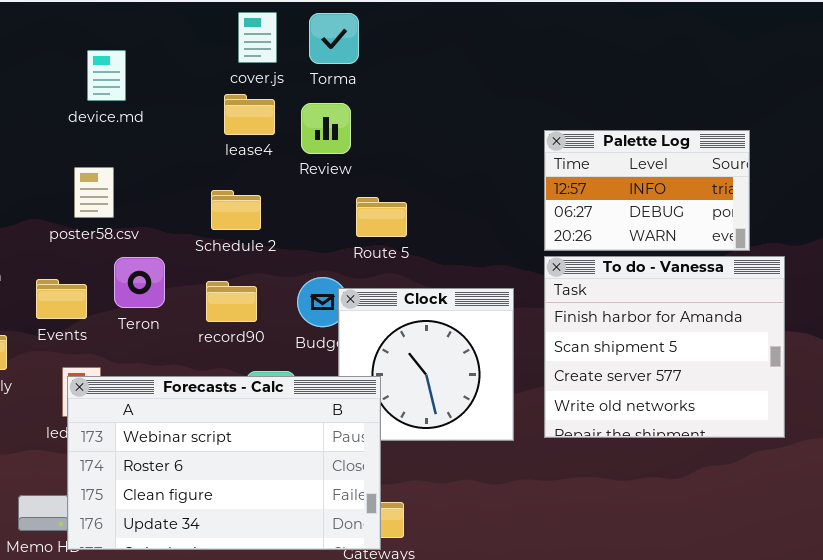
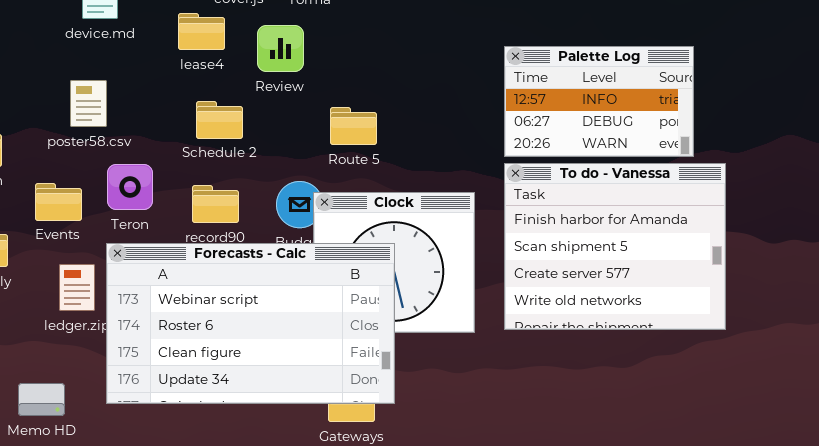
lease4: [224,94,275,135] -> [178,13,225,50], moved
Review: [301,103,351,154] -> [257,25,304,72], moved
Forecasts - Calc: [67,376,381,550] -> [106,243,395,404], moved

